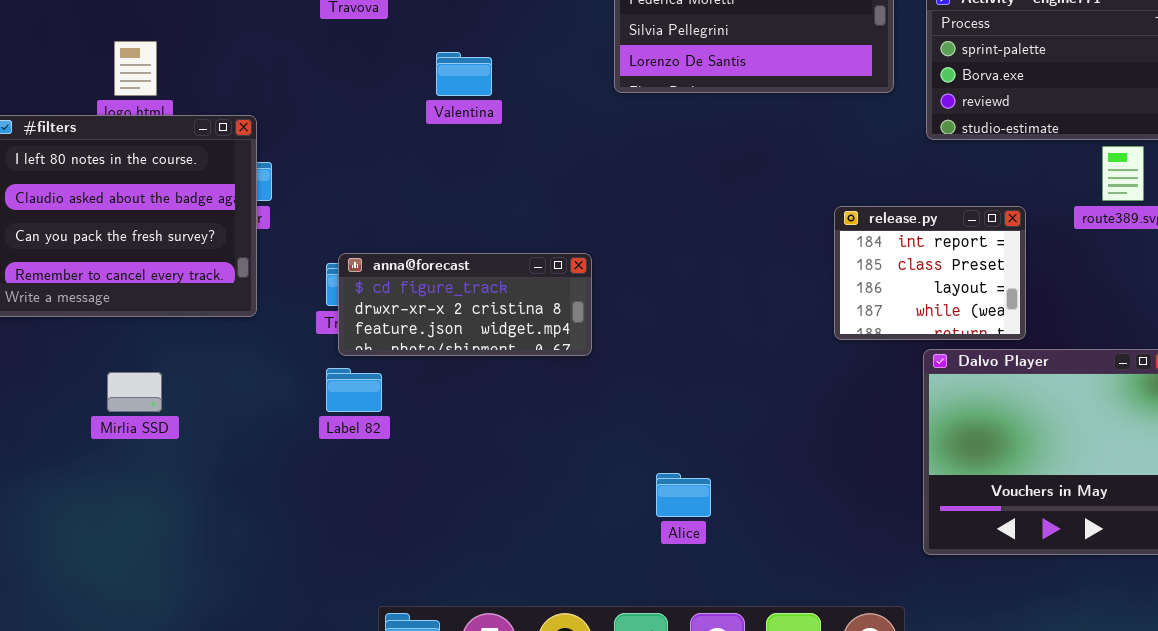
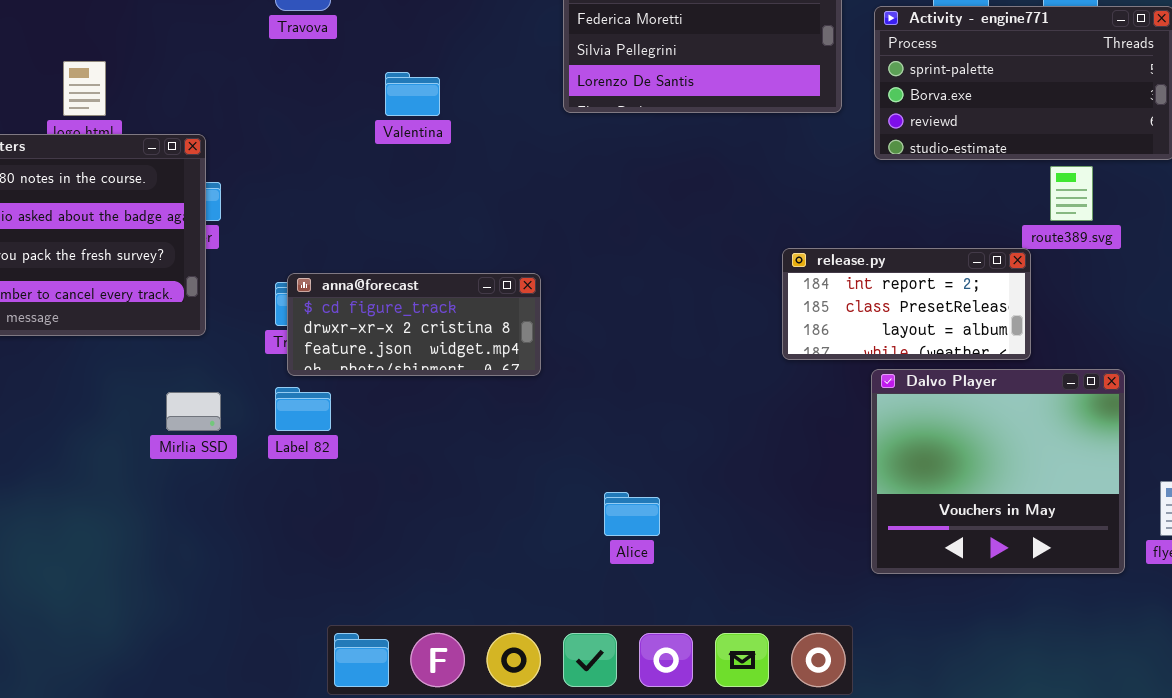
release.py: [834,206,1026,340] -> [782,248,1031,360], resized
Mirlia SSD: [107,372,162,412] -> [166,392,221,431], moved

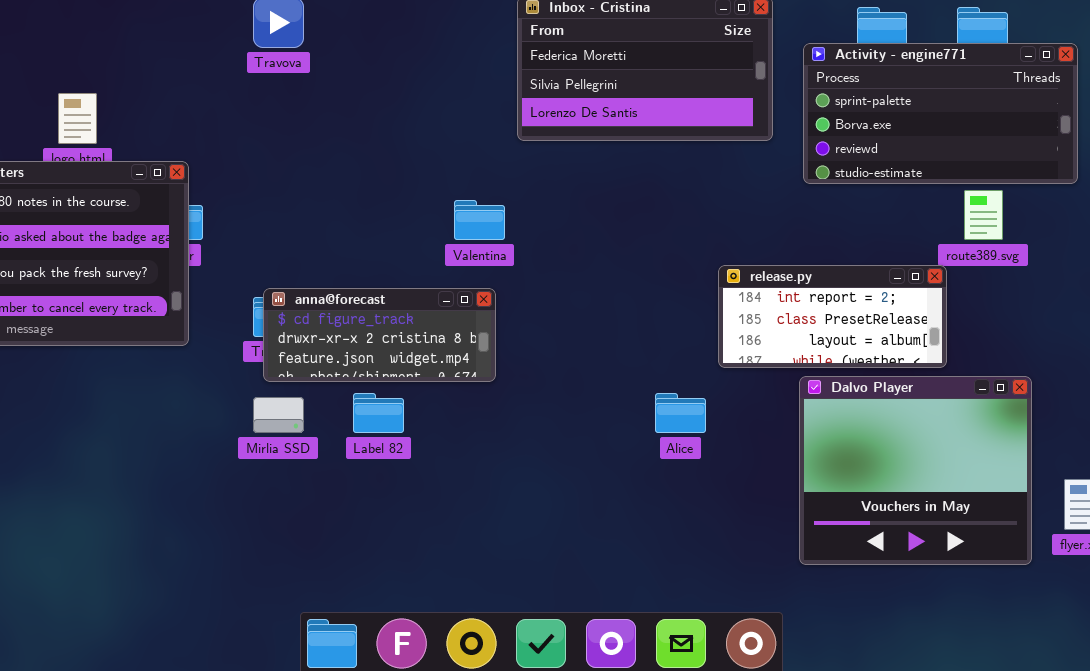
Valentina: [385,72,440,116] -> [454,200,505,240], moved
Label 82: [275,387,331,431] -> [353,393,404,433], moved
Mirlia SSD: [166,392,221,431] -> [253,397,304,433], moved
Alice: [604,492,660,536] -> [655,393,706,433], moved

